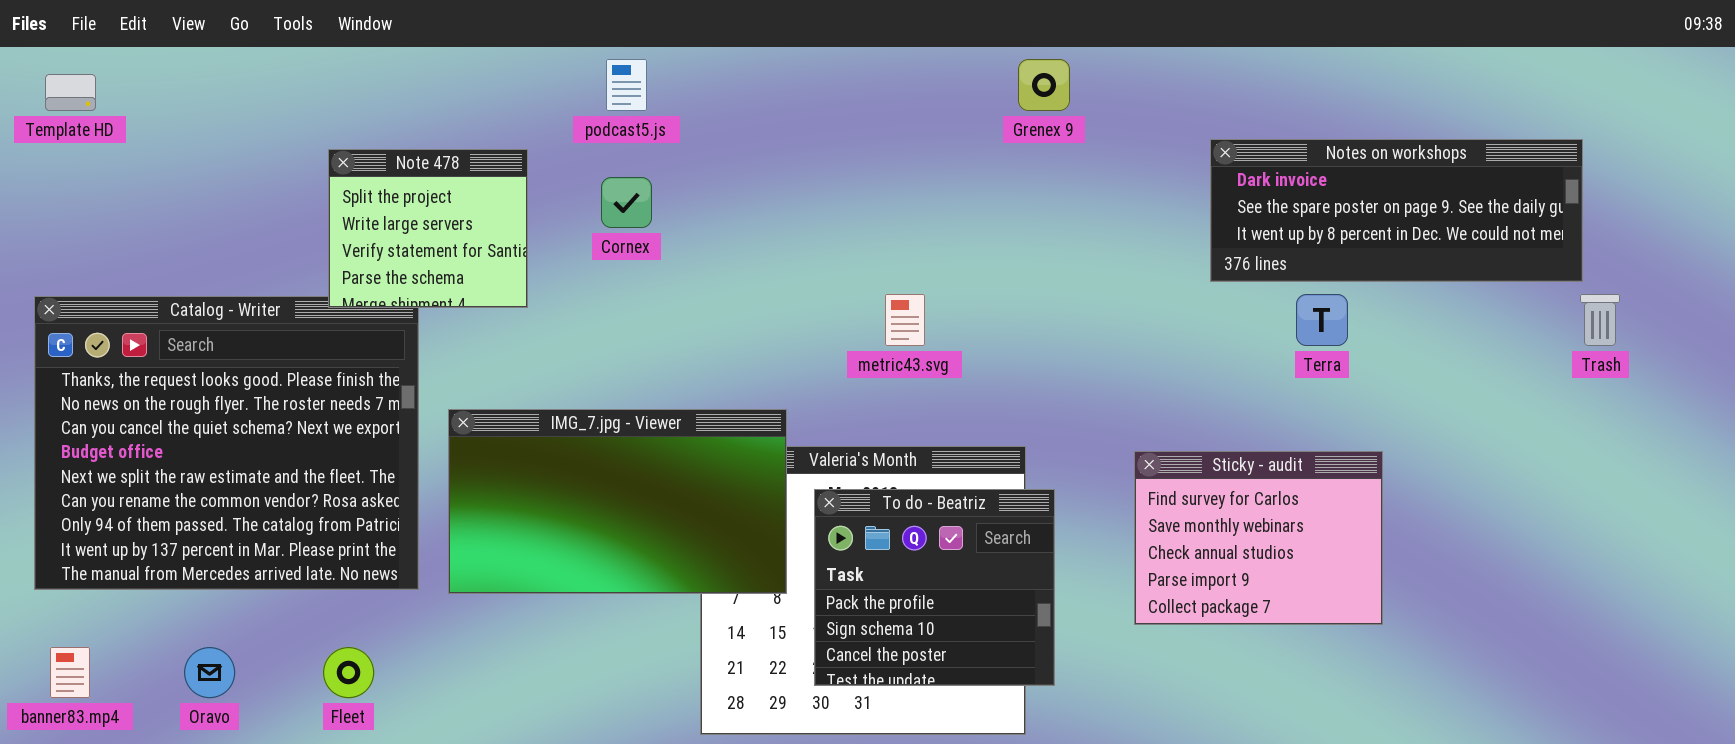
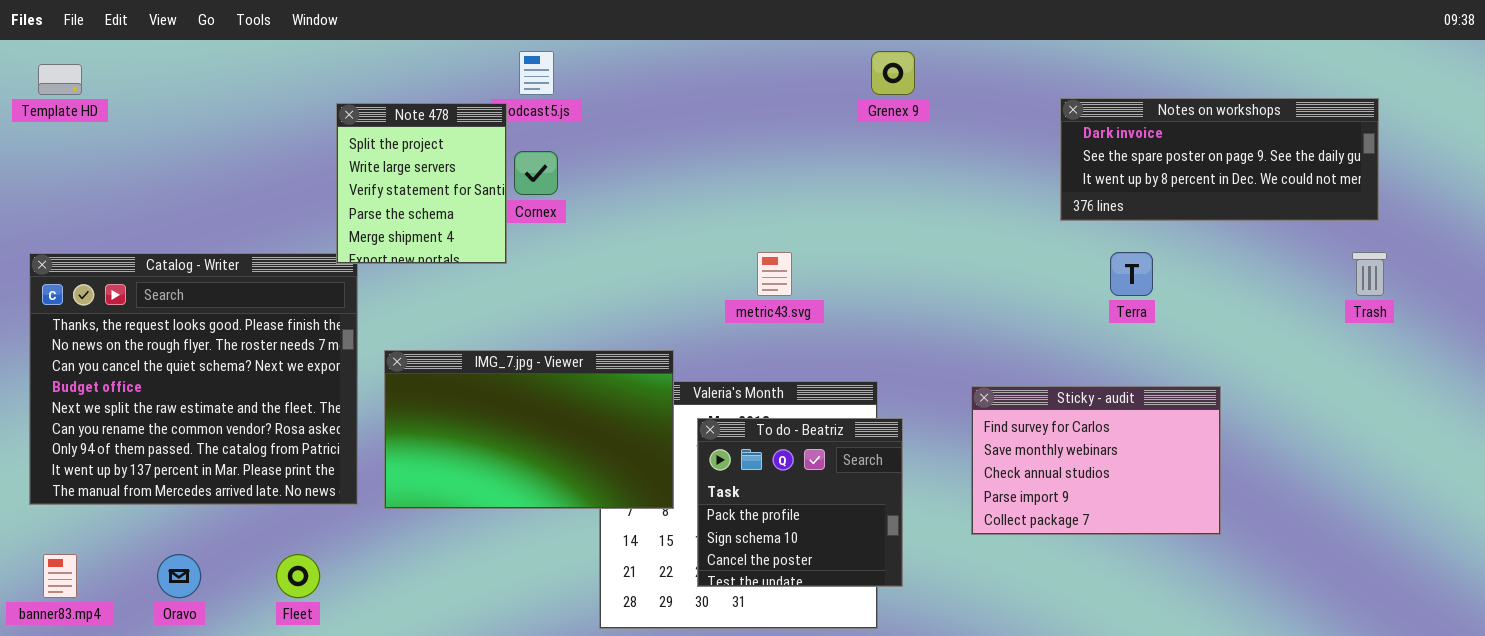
Notes on workshops: [1210,139,1583,282] -> [1060,98,1379,221], moved
Note 478: [328,149,528,308] -> [336,103,507,264], moved, resized
Sticky - audit: [1134,451,1383,625] -> [971,386,1221,535], resized

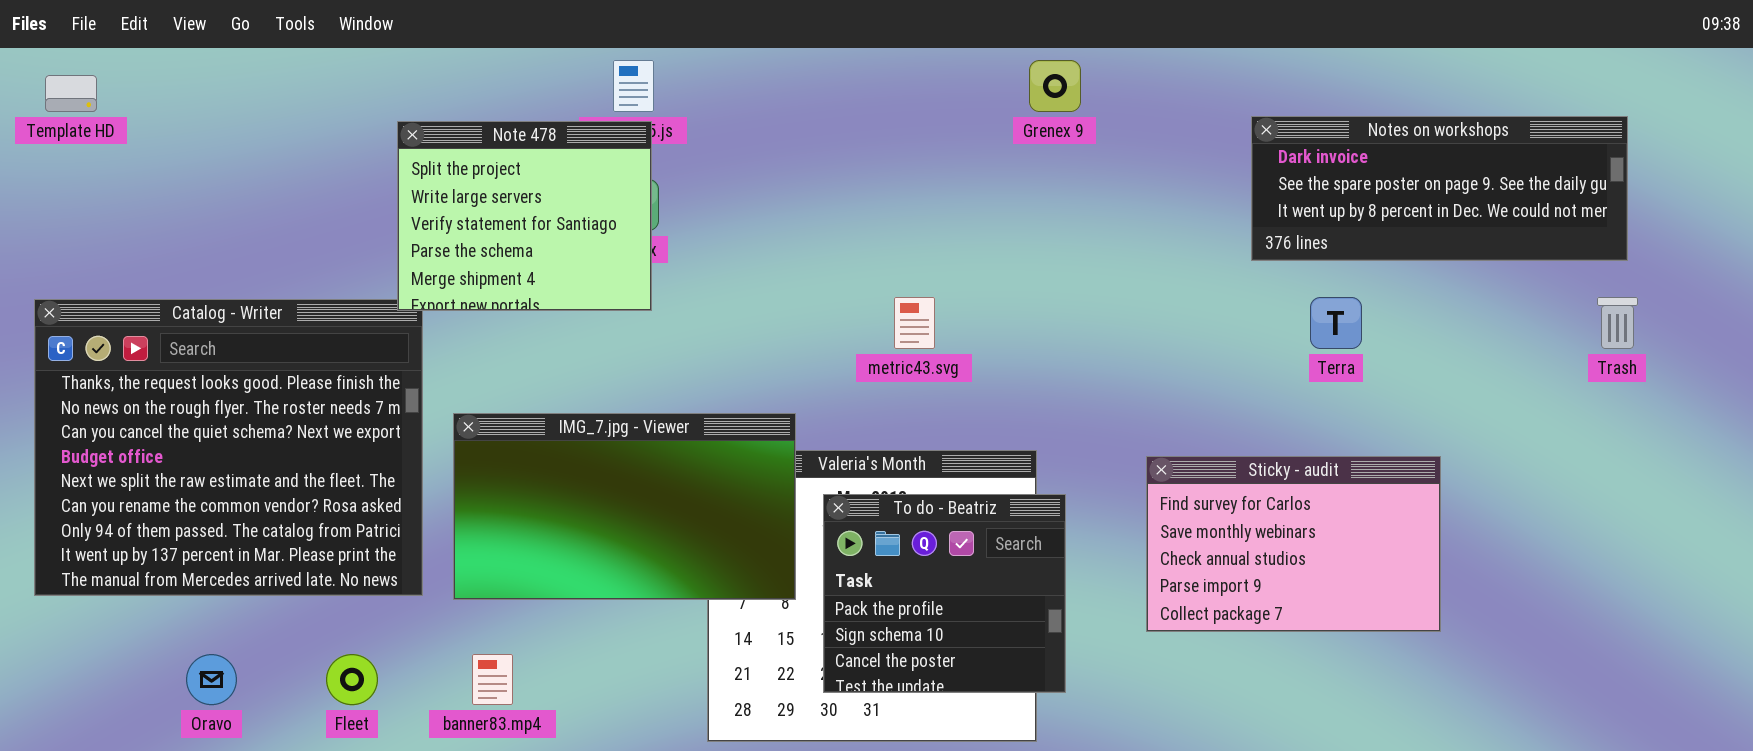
Note 478: [336,103,507,264] -> [397,121,652,311], resized
banner83.mp4: [43,554,77,598] -> [472,654,513,705], moved

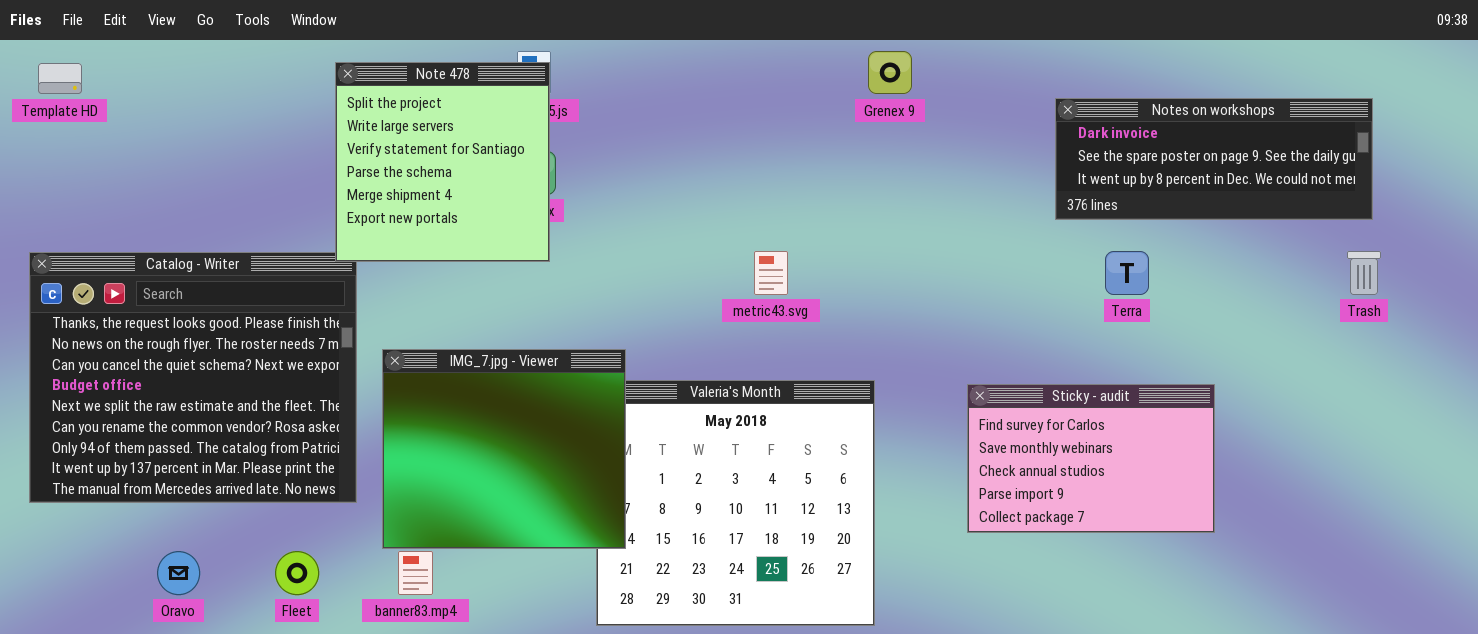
Note 478: [397,121,652,311] -> [335,62,550,262], resized
IMG_7.jpg - Viewer: [453,413,796,600] -> [382,349,626,549], resized
To do - Beatriz: [823,494,1066,693] -> none, closed

